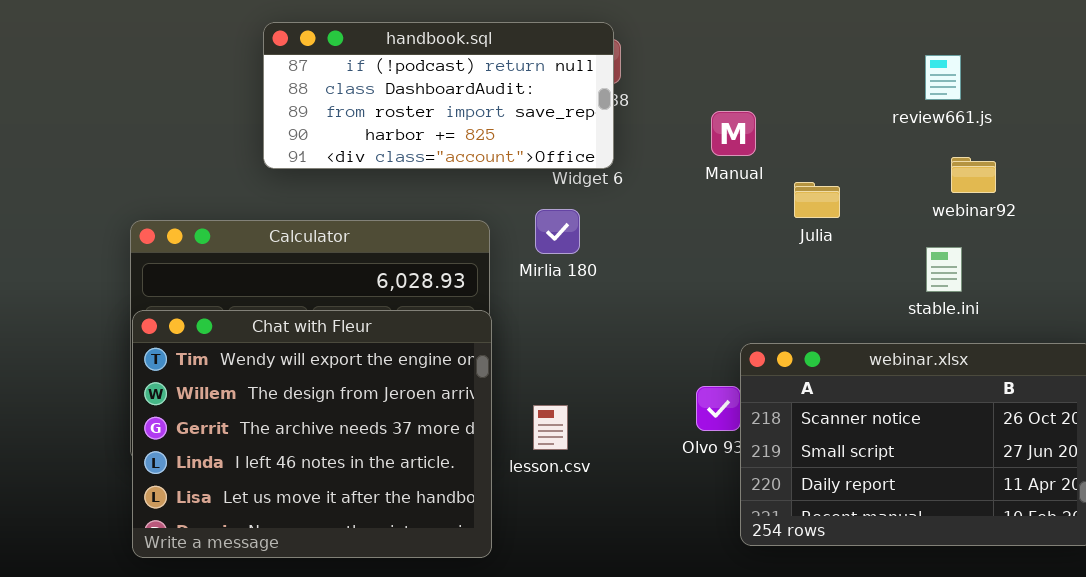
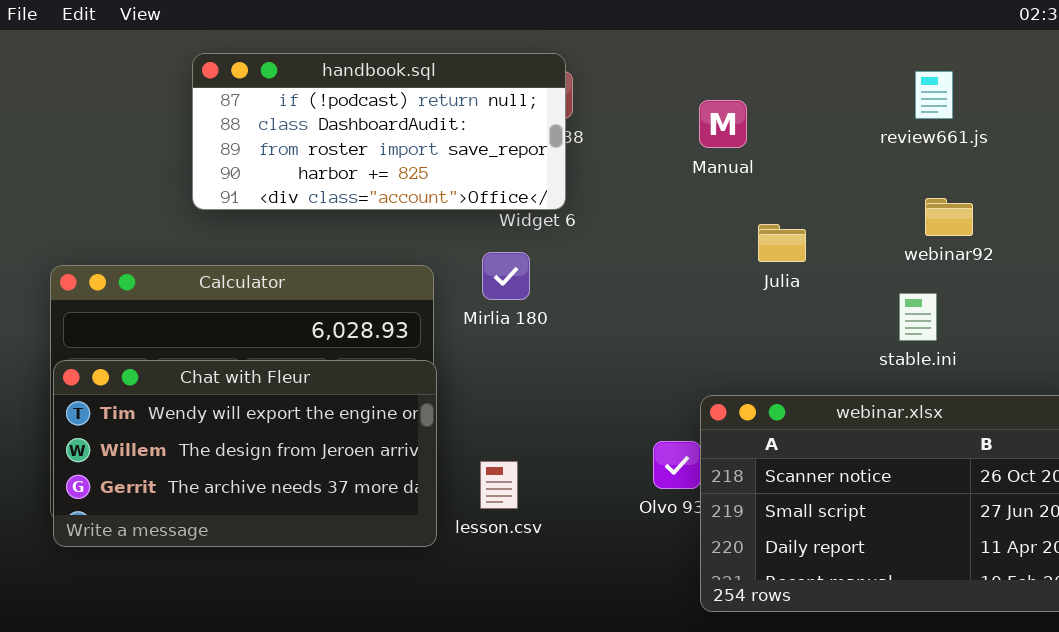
review661.js: [925,55,961,100] -> [915,71,953,119], moved
Manual: [711,111,756,156] -> [699,100,747,148], moved
Chat with Fleur: [132,310,492,558] -> [53,360,437,547], resized

